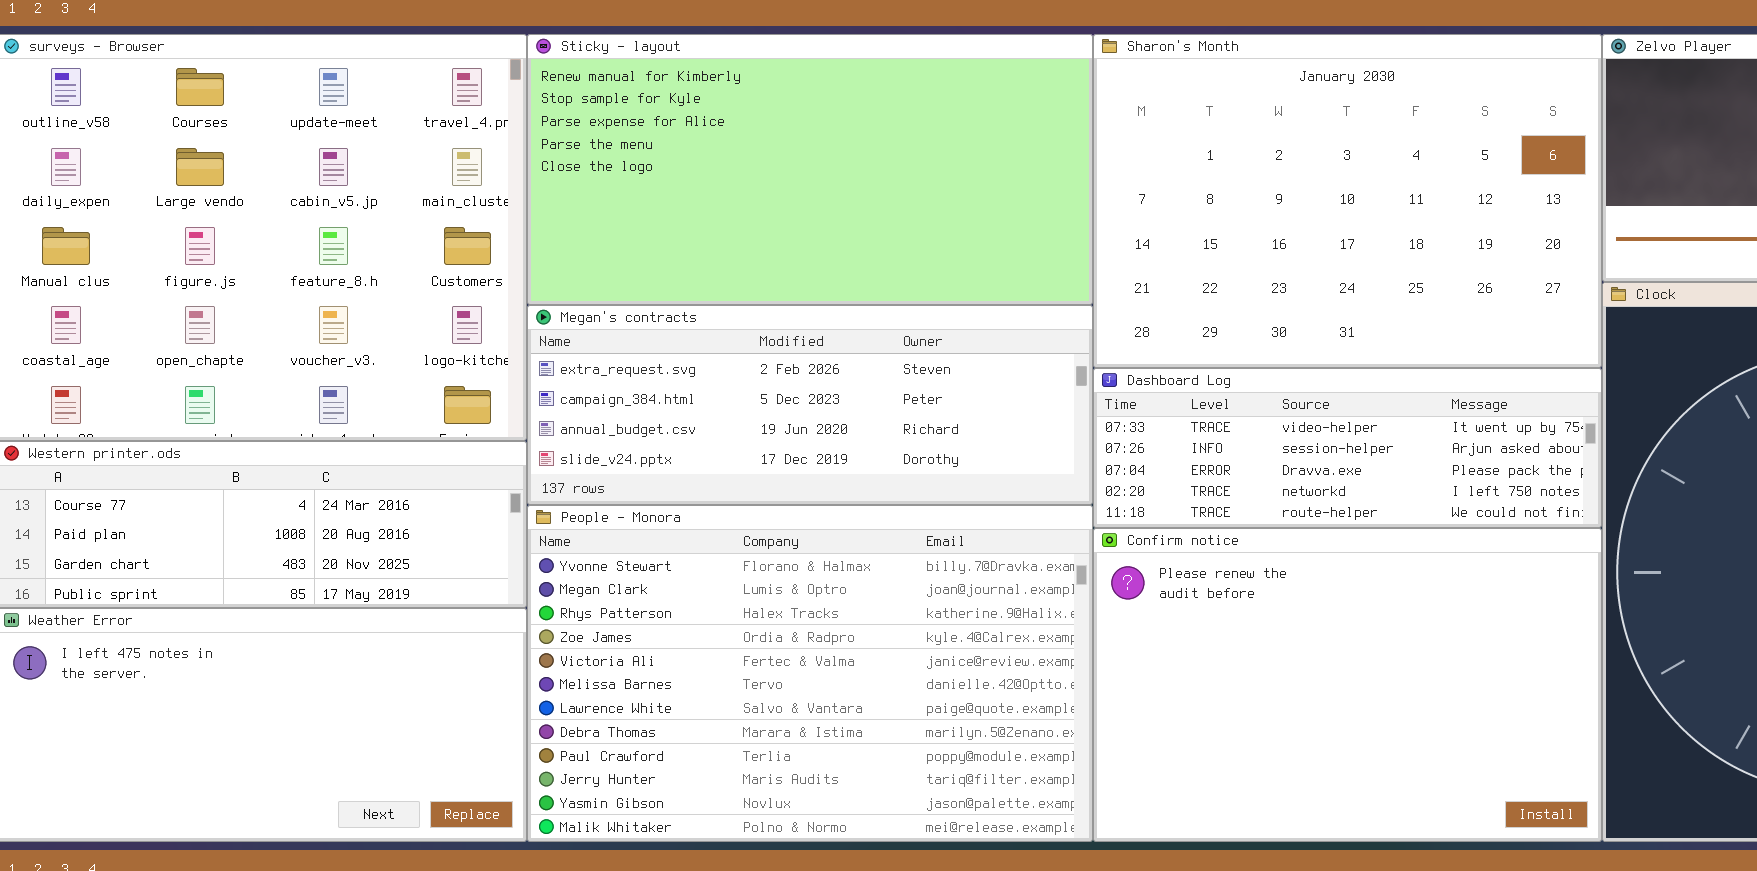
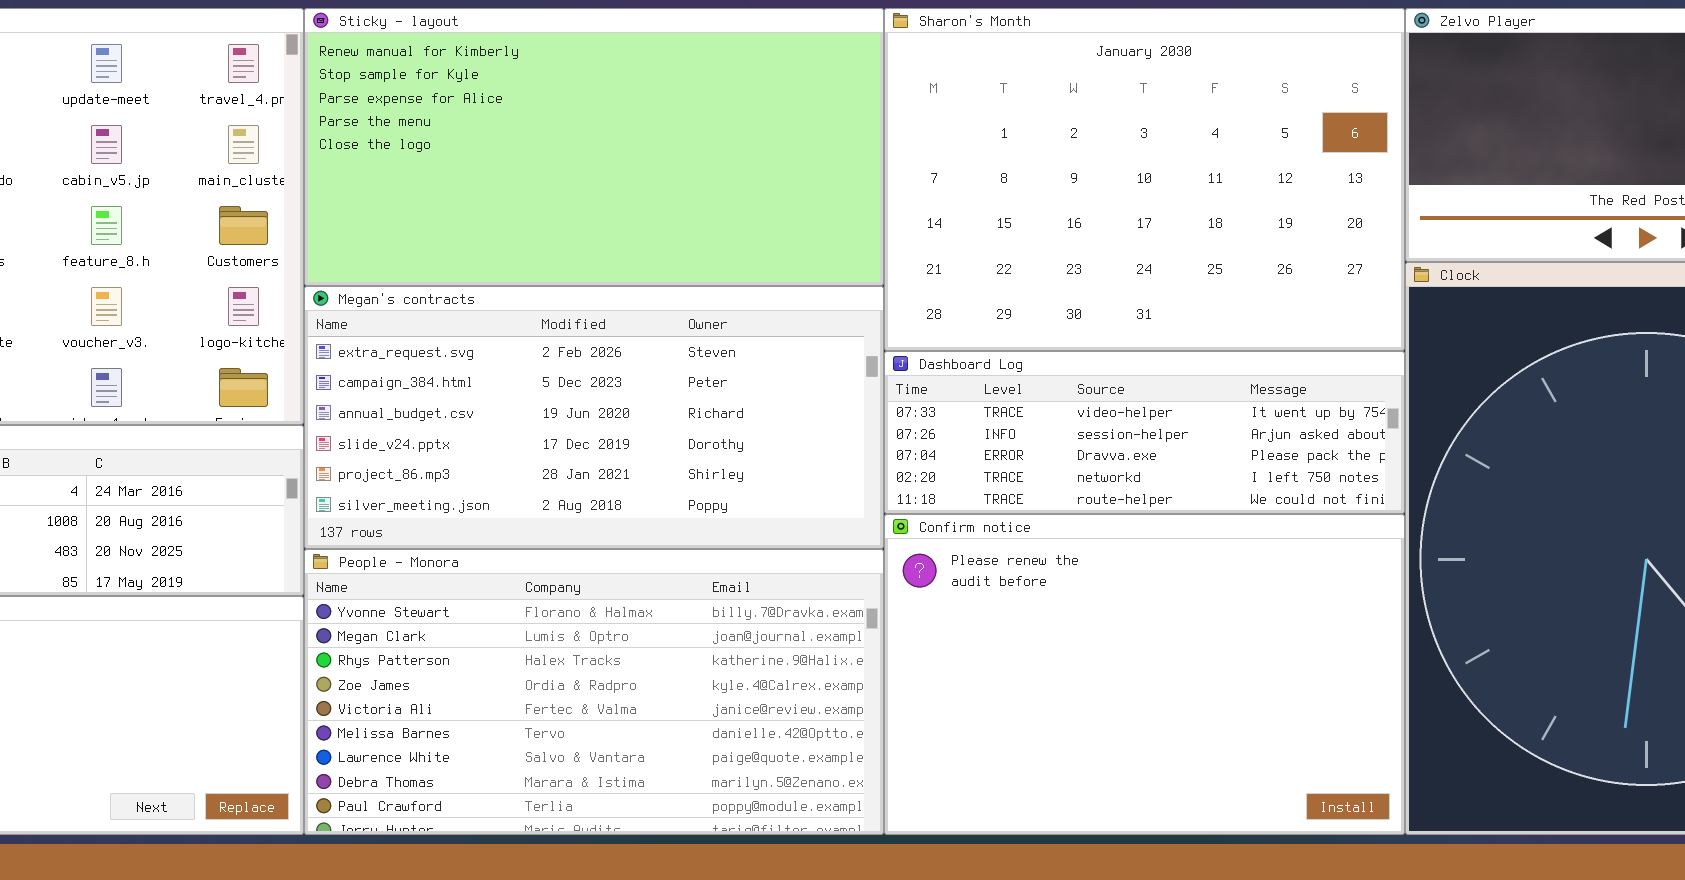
Megan's contracts: [527,305,1093,505] -> [304,286,884,549], resized
People - Monora: [527,505,1093,842] -> [304,549,884,835], resized

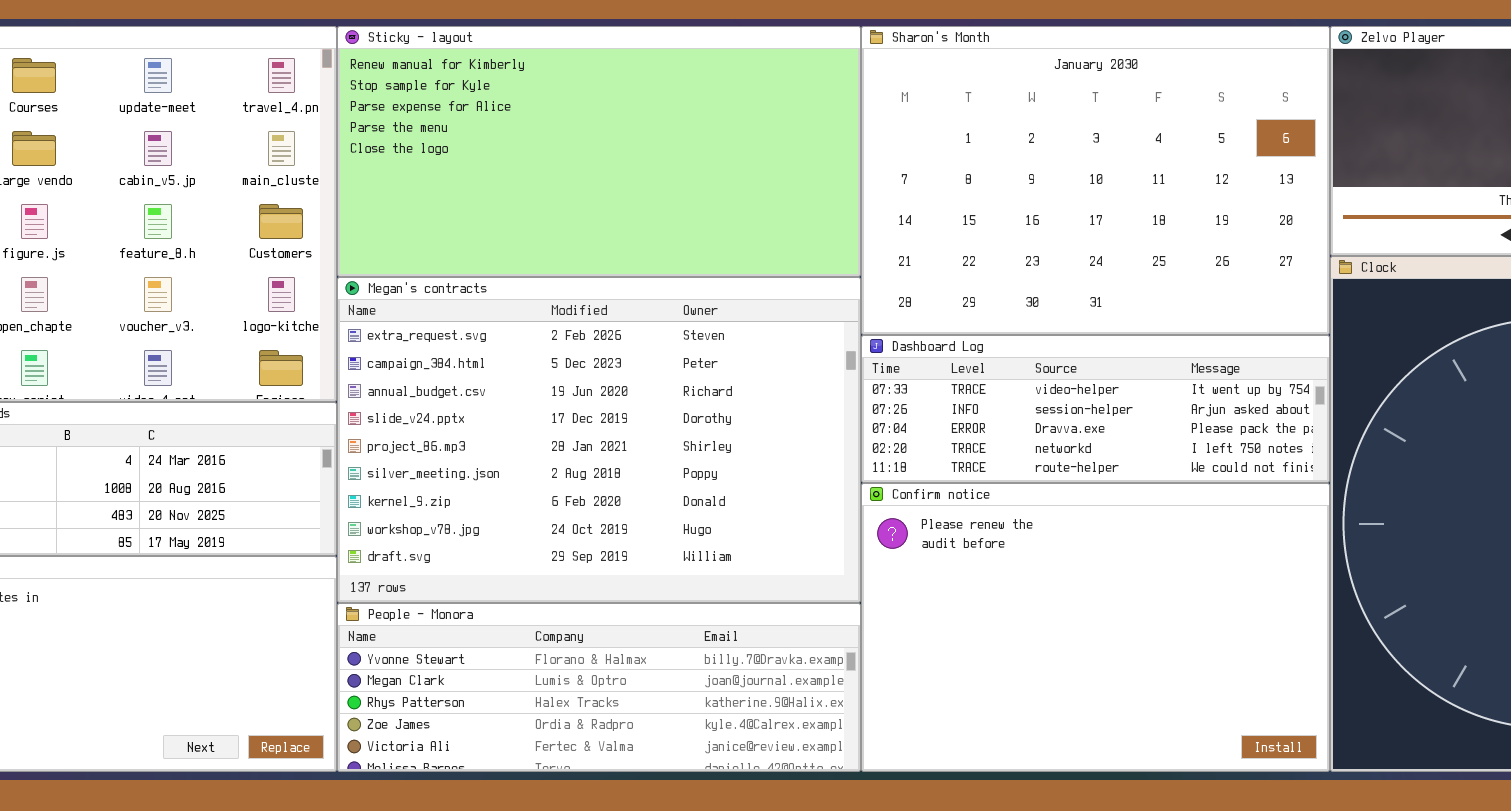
Megan's contracts: [304,286,884,549] -> [337,277,861,603], resized
People - Monora: [304,549,884,835] -> [337,603,861,772], resized

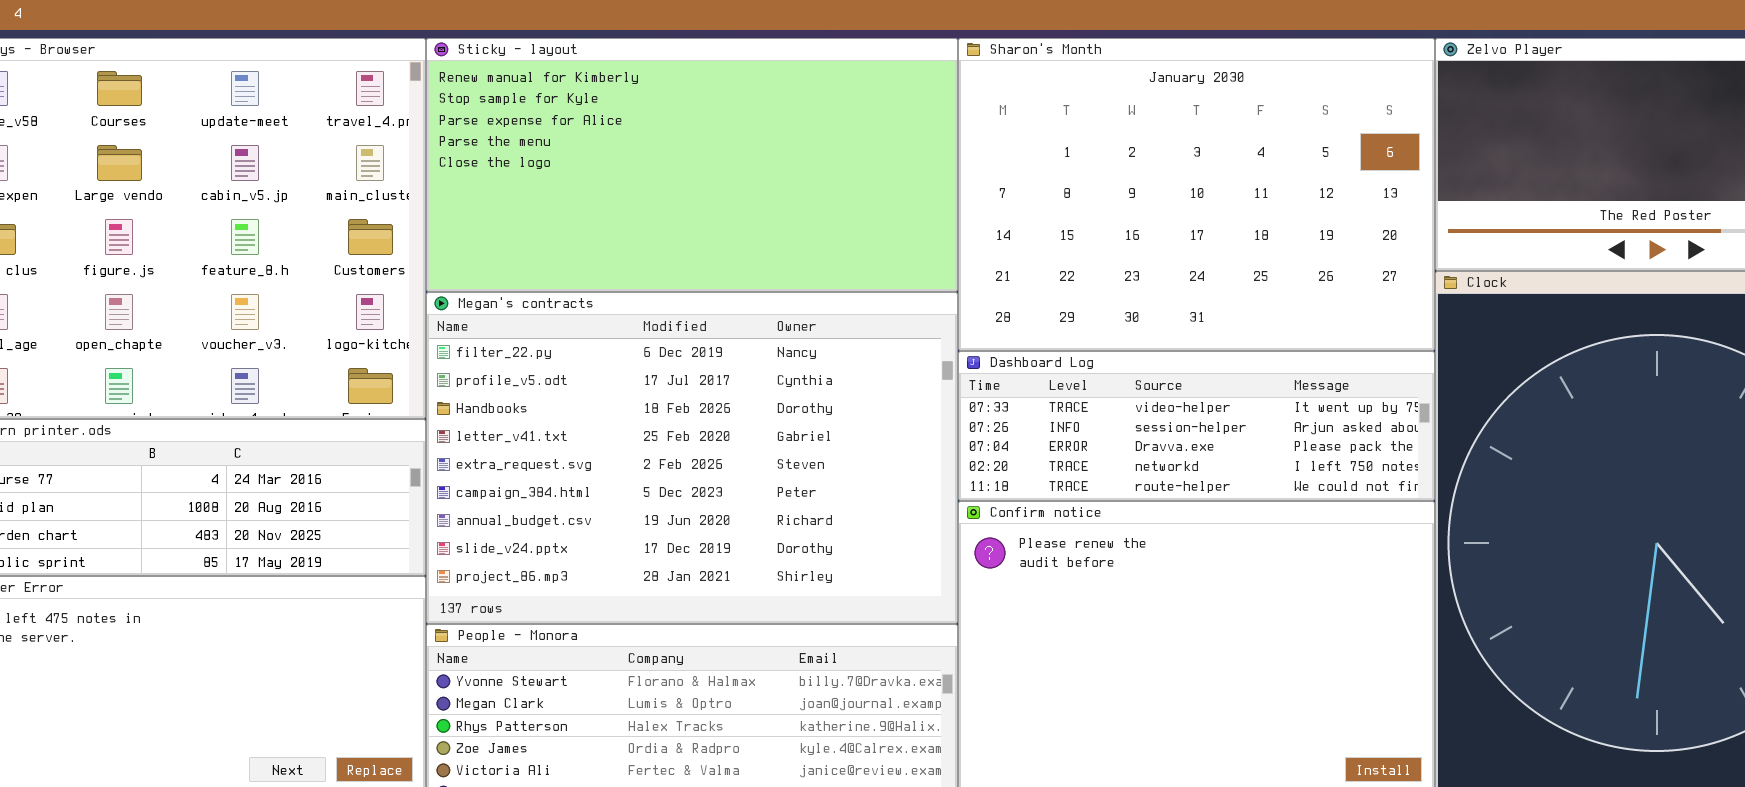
Megan's contracts: [337,277,861,603] -> [426,292,958,624], scrolled up 4 rows

